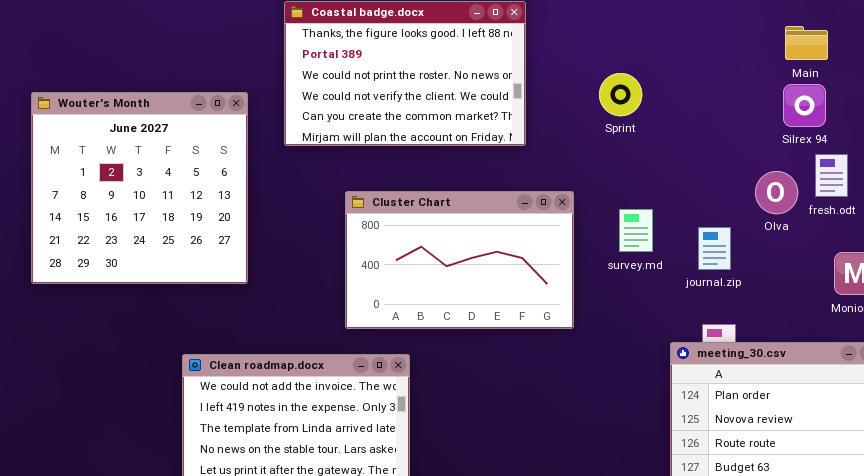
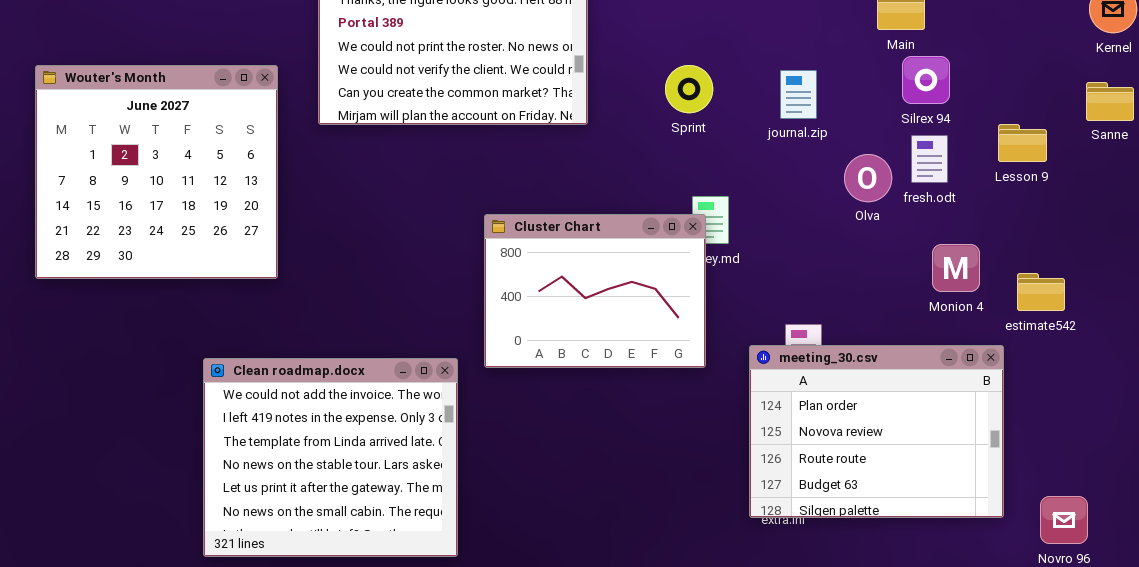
Sprint: [599,73,642,116] -> [665,65,713,113], moved
Silrex 94: [783,84,826,127] -> [902,56,950,104], moved
Cluster Chart: [345,191,574,329] -> [484,214,706,368], moved, resized
journal.zip: [698,227,731,270] -> [780,70,817,119], moved

